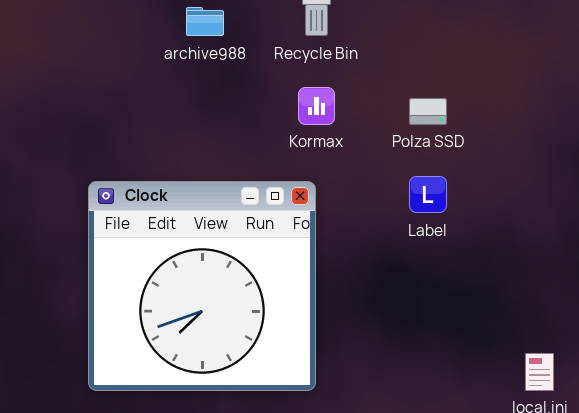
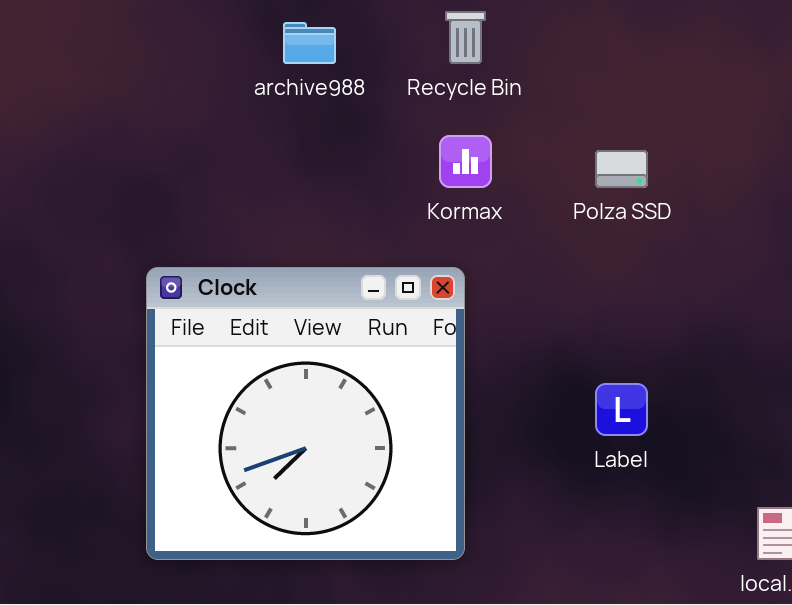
Label: [409,176,447,213] -> [595,383,648,436], moved

